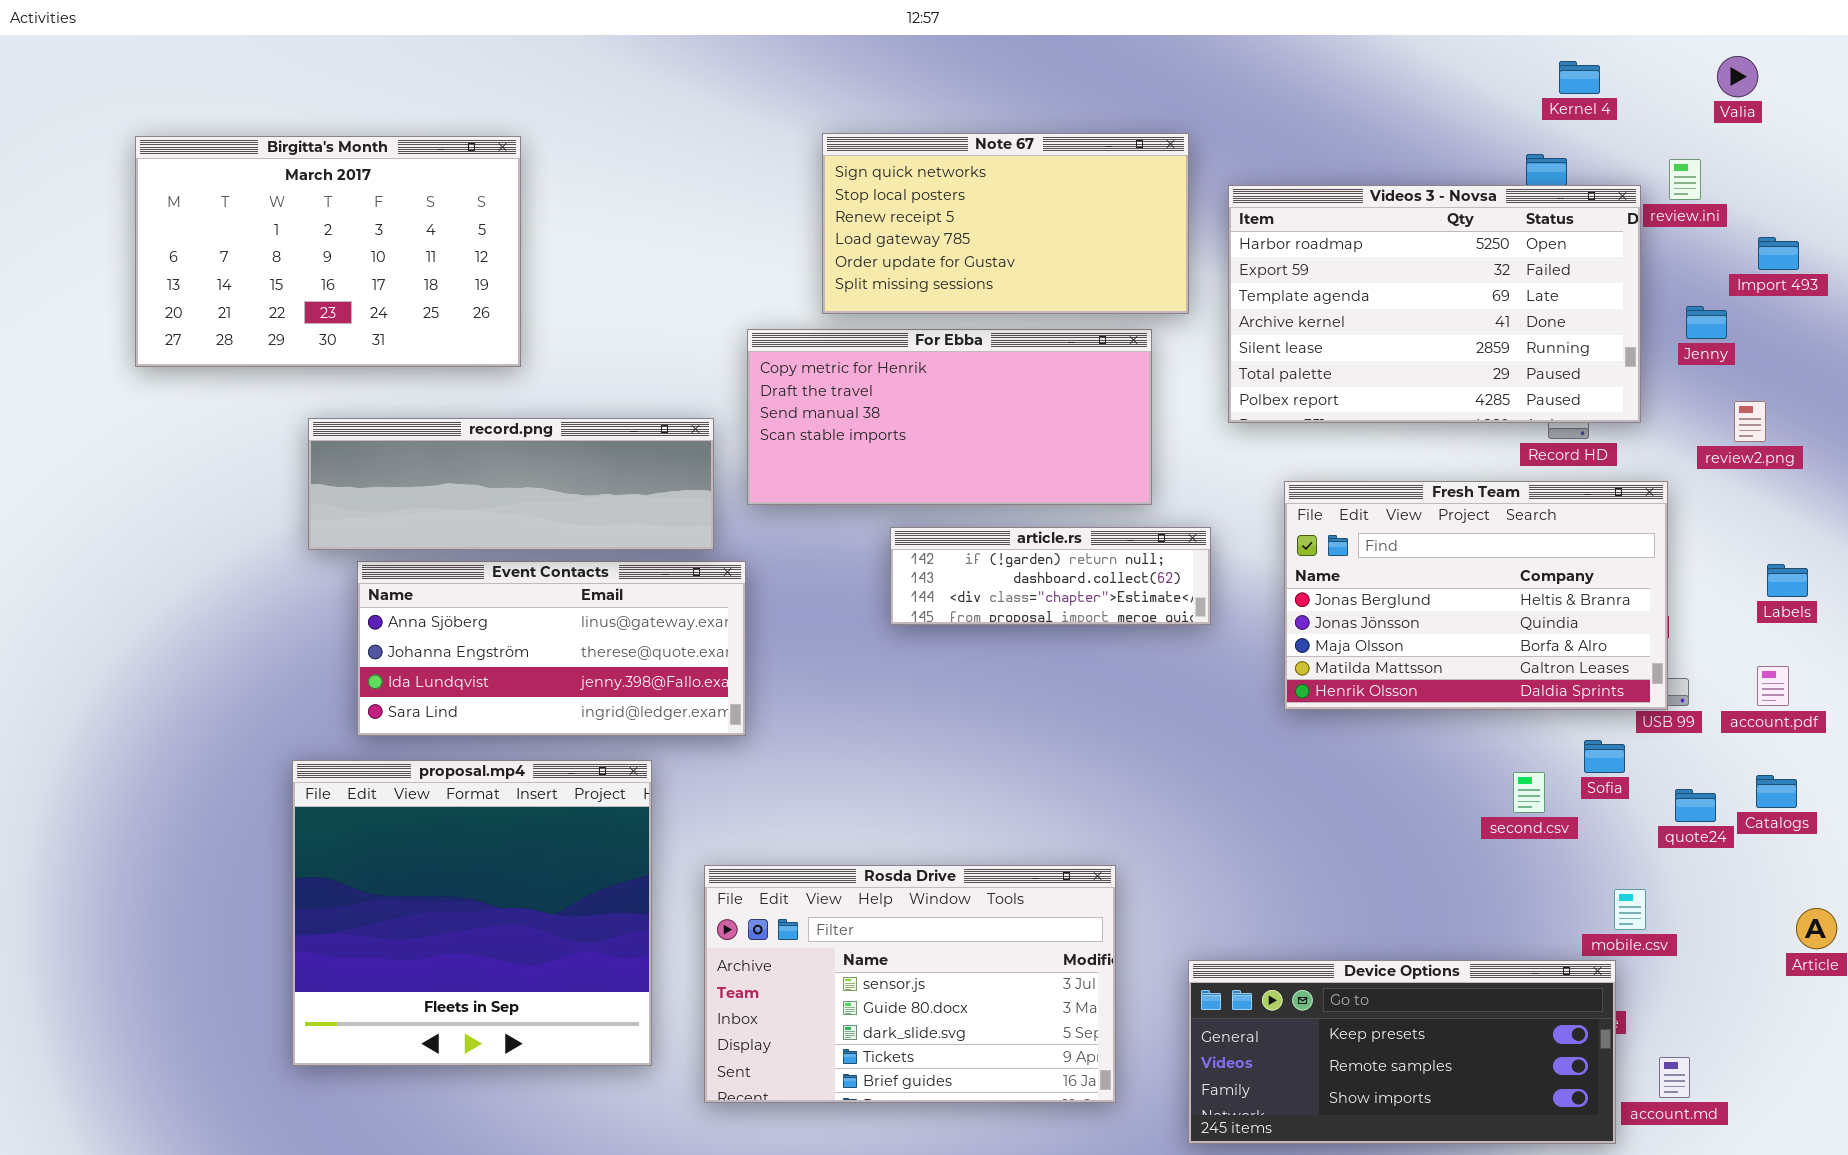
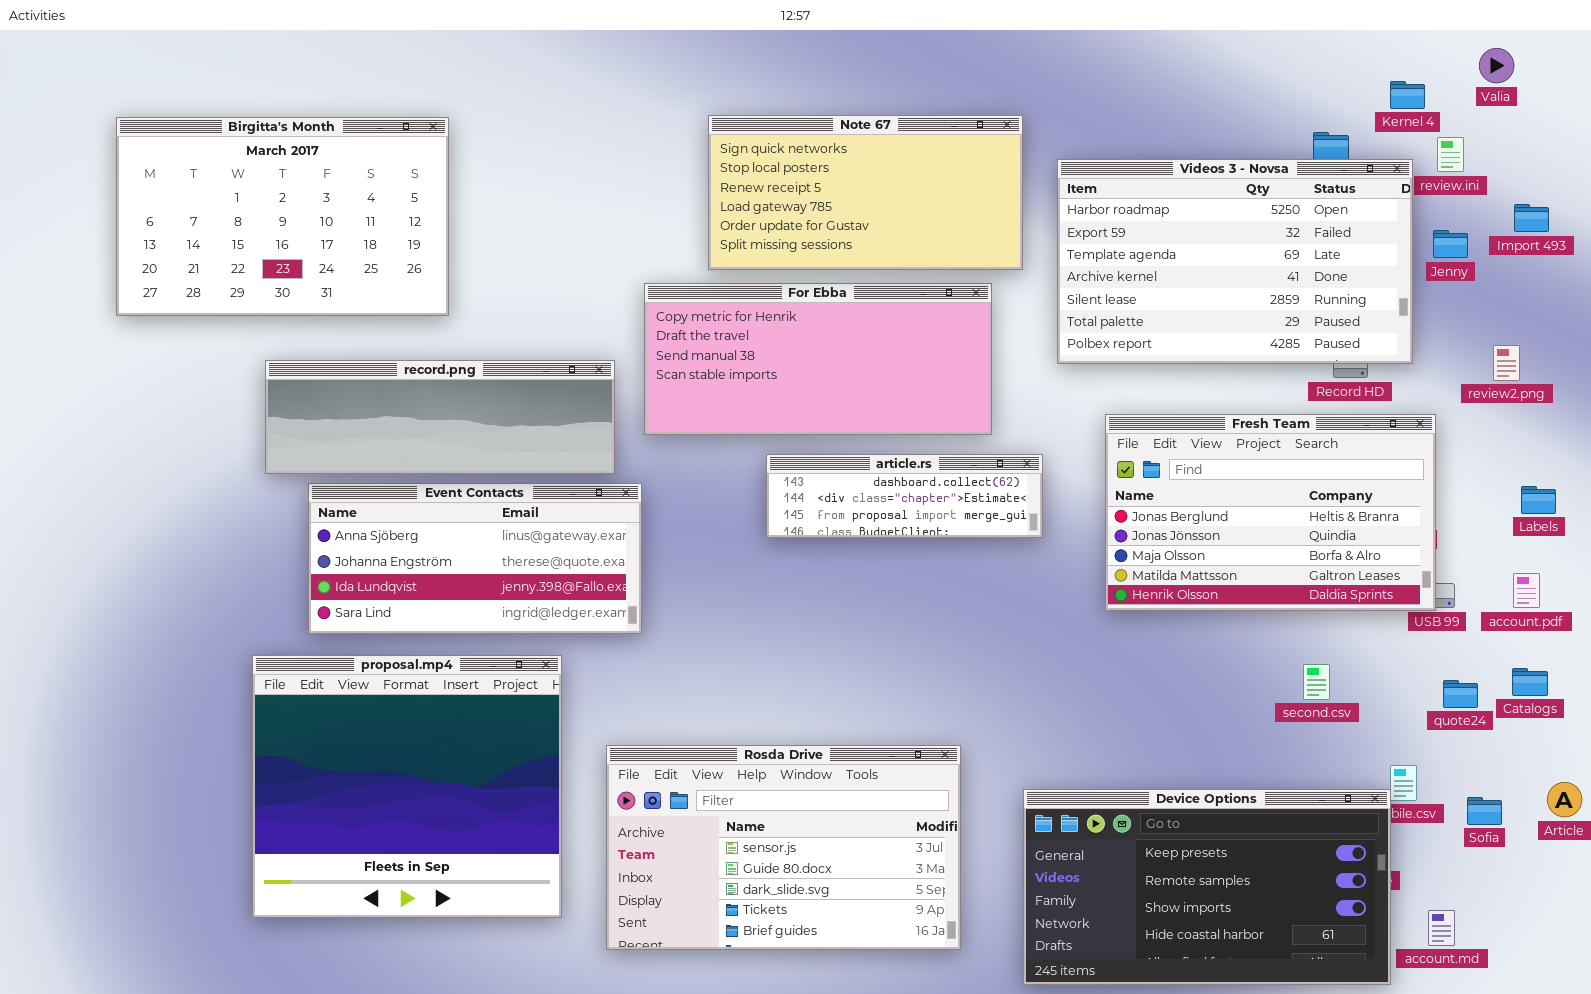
Kernel 4: [1559,61,1600,94] -> [1390,81,1425,109], moved
Jenny: [1686,306,1727,339] -> [1433,230,1468,258], moved
article.rs: [890,527,1211,625] -> [766,454,1043,538], scrolled down 1 row
Sofia: [1584,740,1625,773] -> [1467,797,1502,825], moved
Device Options: [1188,960,1616,1144] -> [1023,789,1391,985], resized

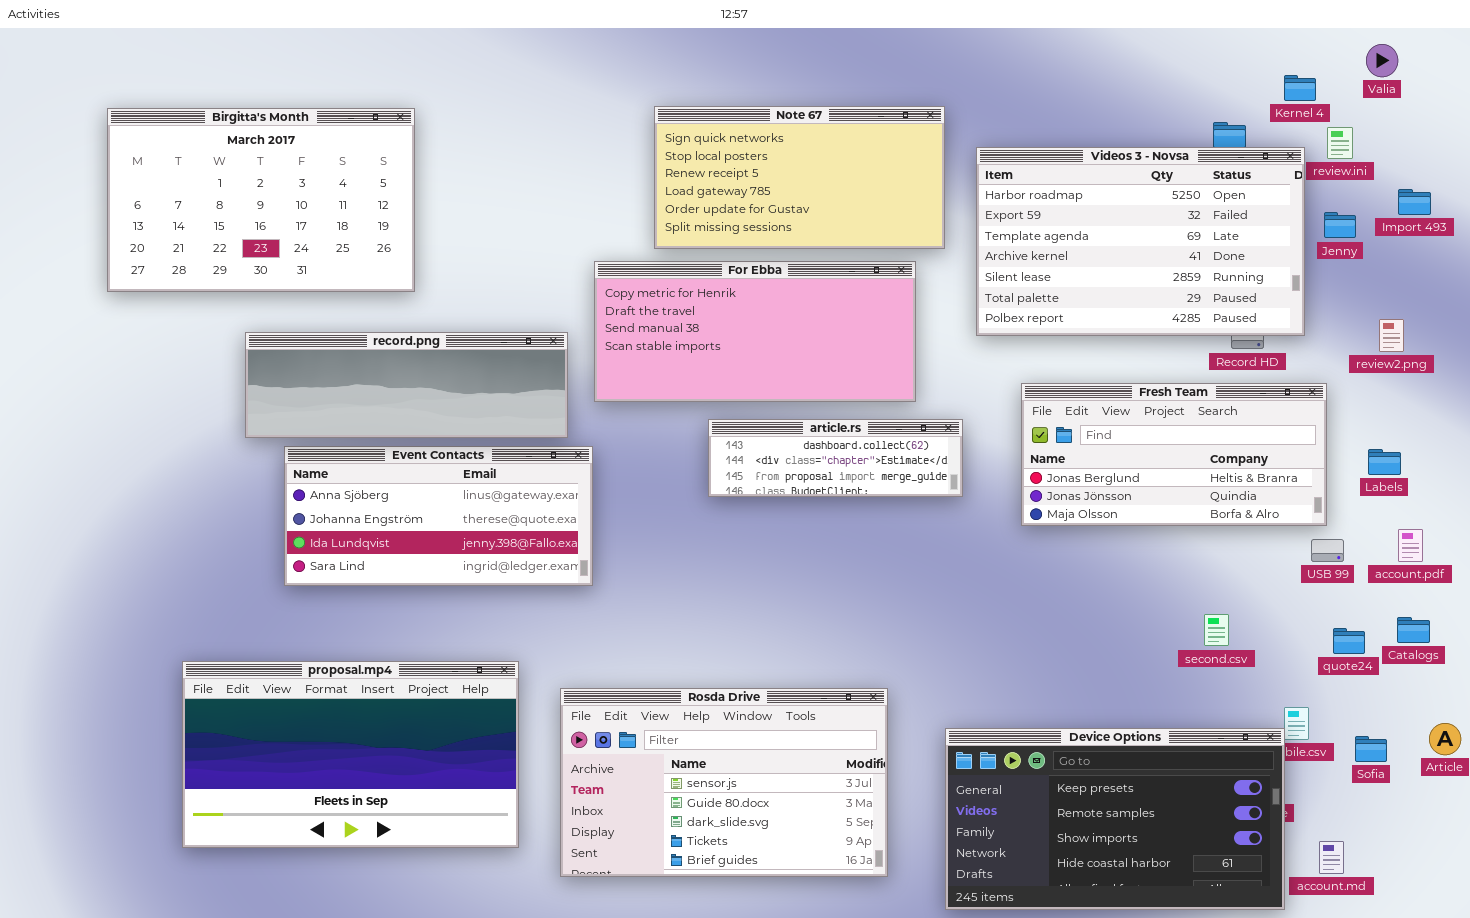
Fresh Team: [1105,414,1436,611] -> [1021,383,1327,526], resized
Labels: [1521,486,1556,514] -> [1368,449,1401,475], moved
proposal.mp4: [252,655,562,918] -> [182,661,519,848], resized

